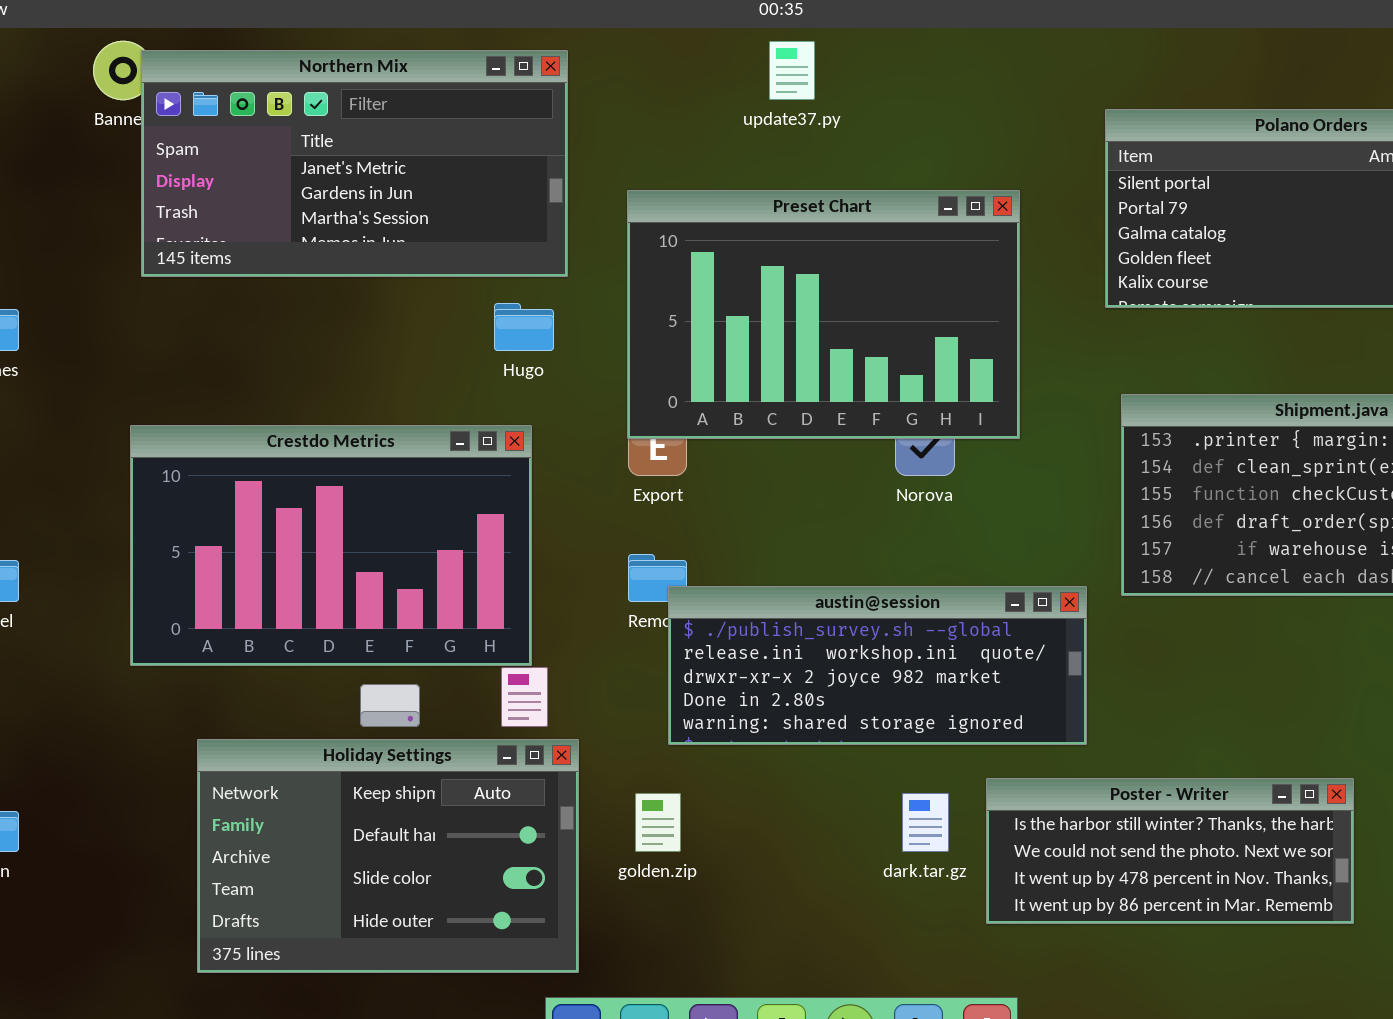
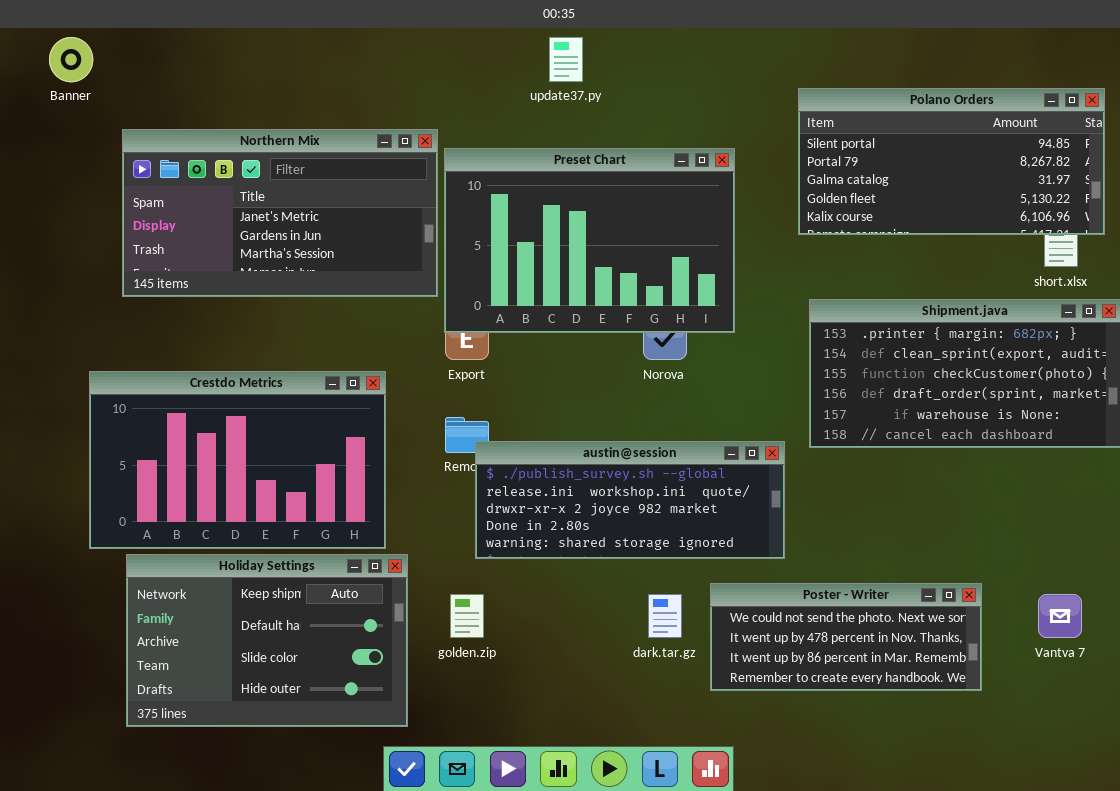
Northern Mix: [141,50,568,277] -> [122,129,438,297], moved
Crestdo Metrics: [130,425,532,666] -> [89,371,386,549], moved
Poster - Writer: [986,778,1354,924] -> [710,583,982,691], scrolled down 1 row

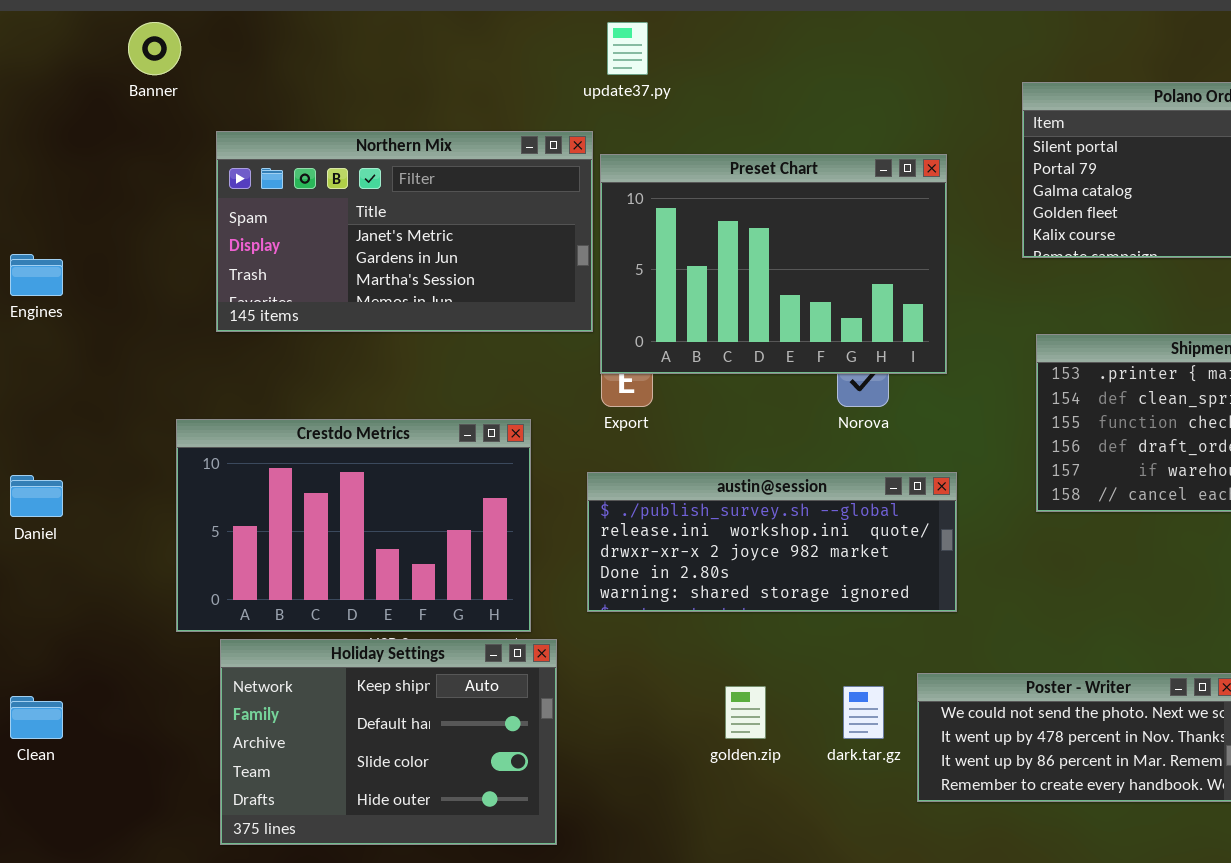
update37.py: [549,37,583,82] -> [607,22,648,75], moved
austin@session: [475,441,785,559] -> [587,472,957,612], moved
golden.zip: [450,594,484,638] -> [725,686,766,739], moved

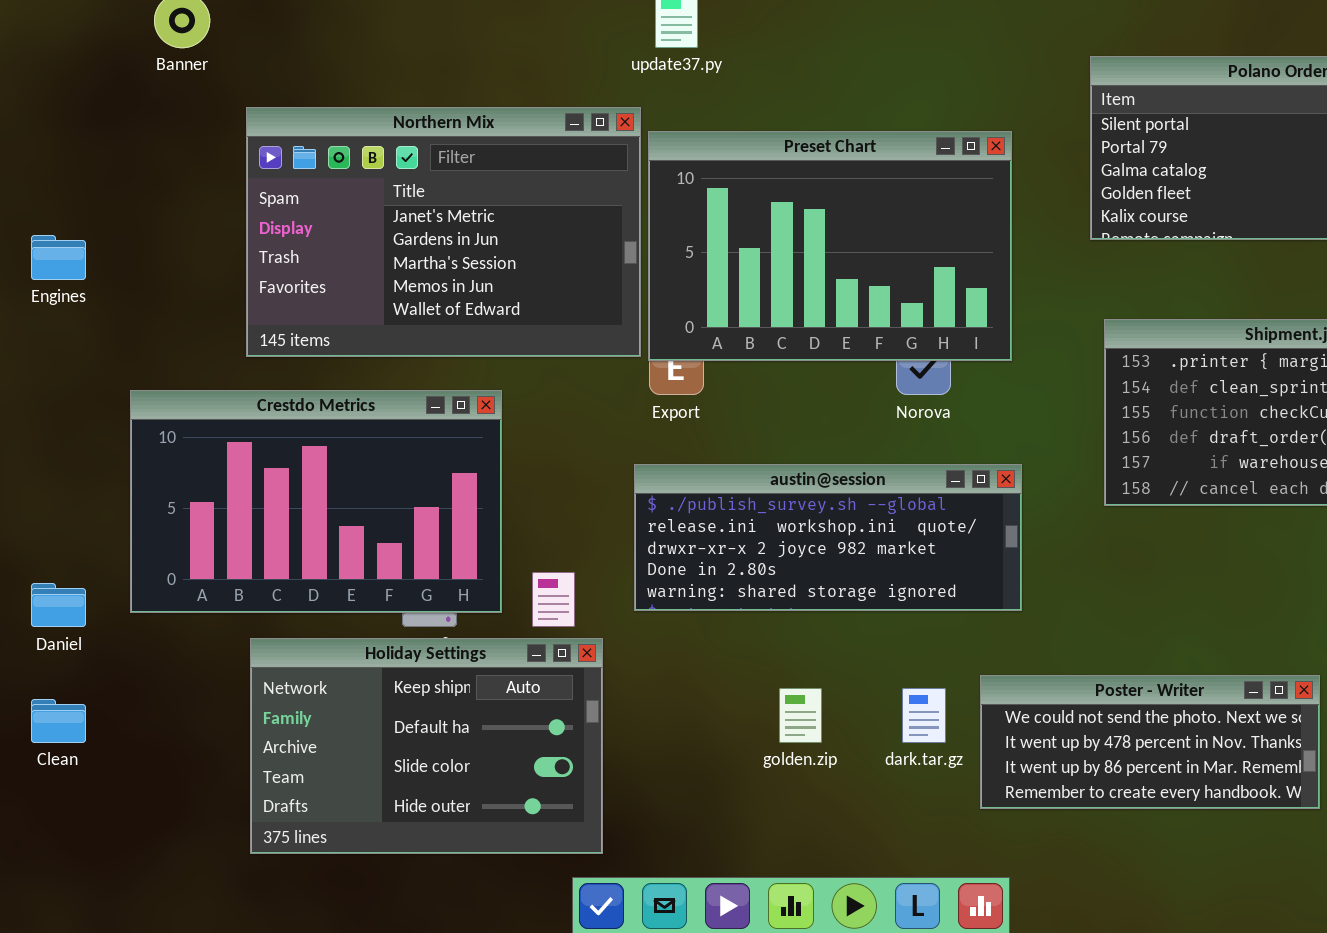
Northern Mix: [216,131,593,332] -> [246,107,641,357], resized
Crestdo Metrics: [176,419,531,632] -> [130,390,502,613], moved
Daniel: [10,475,63,517] -> [31,583,86,627], moved

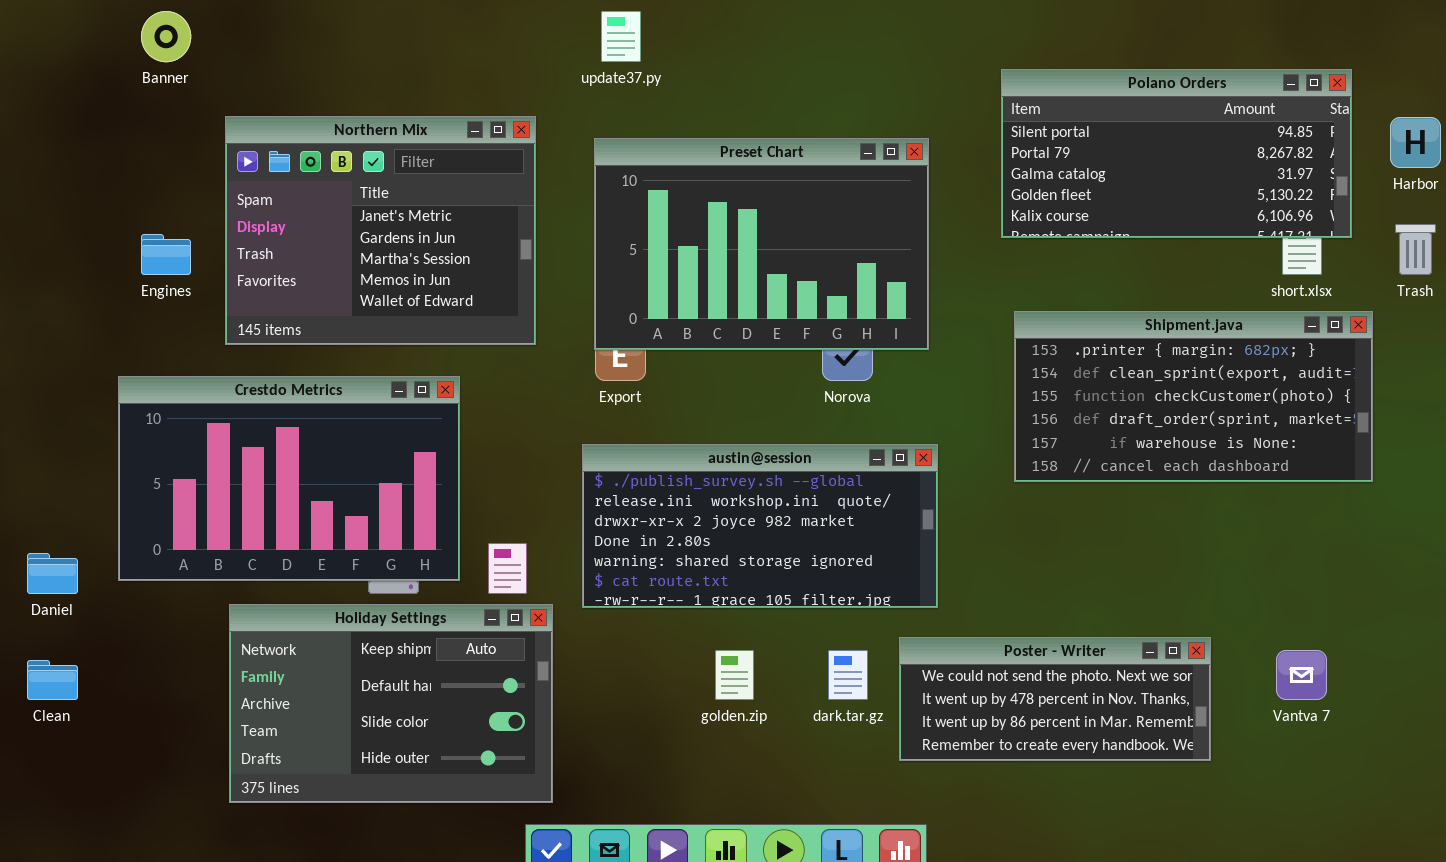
Northern Mix: [246,107,641,357] -> [225,116,536,345], resized
Engines: [31,235,86,280] -> [141,234,191,275], moved
austin@session: [634,464,1022,611] -> [582,444,938,608], resized

